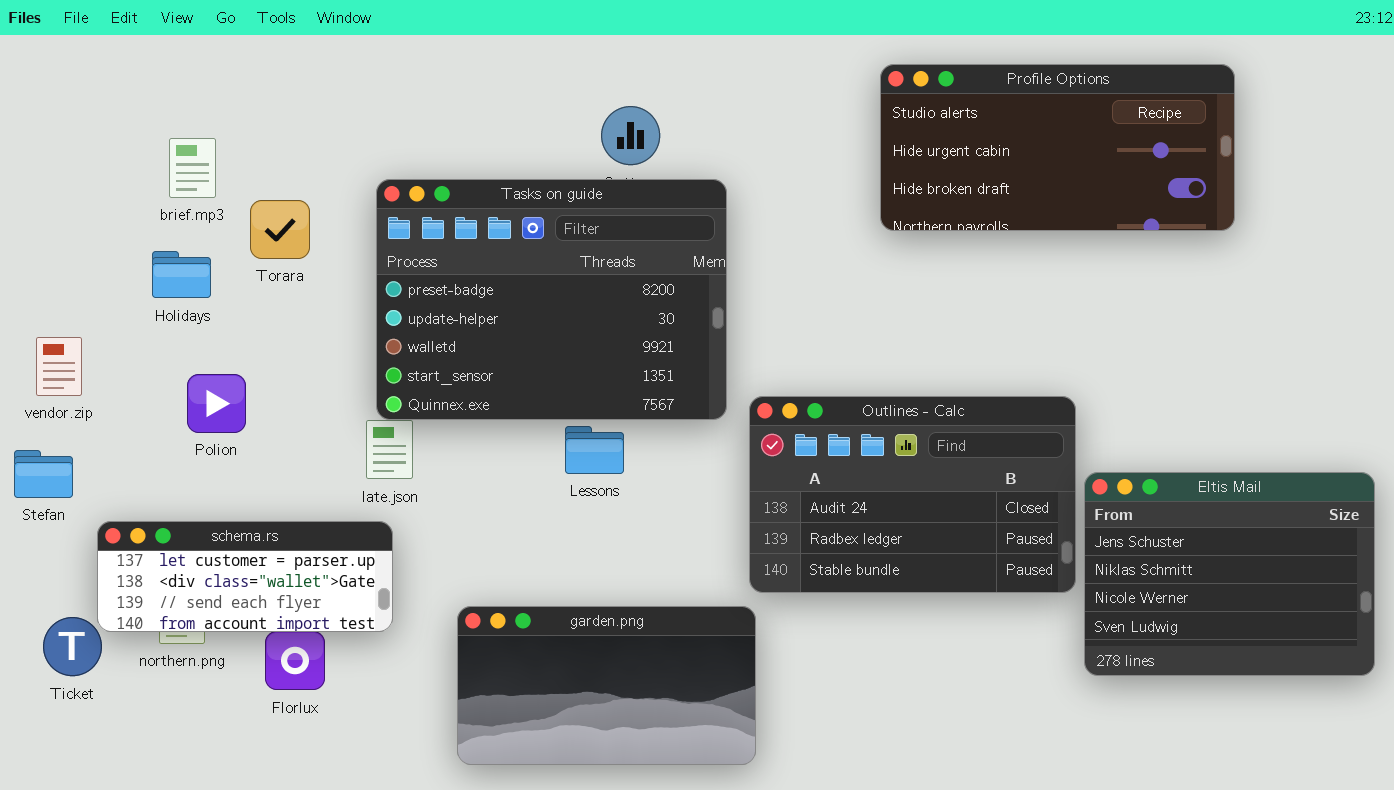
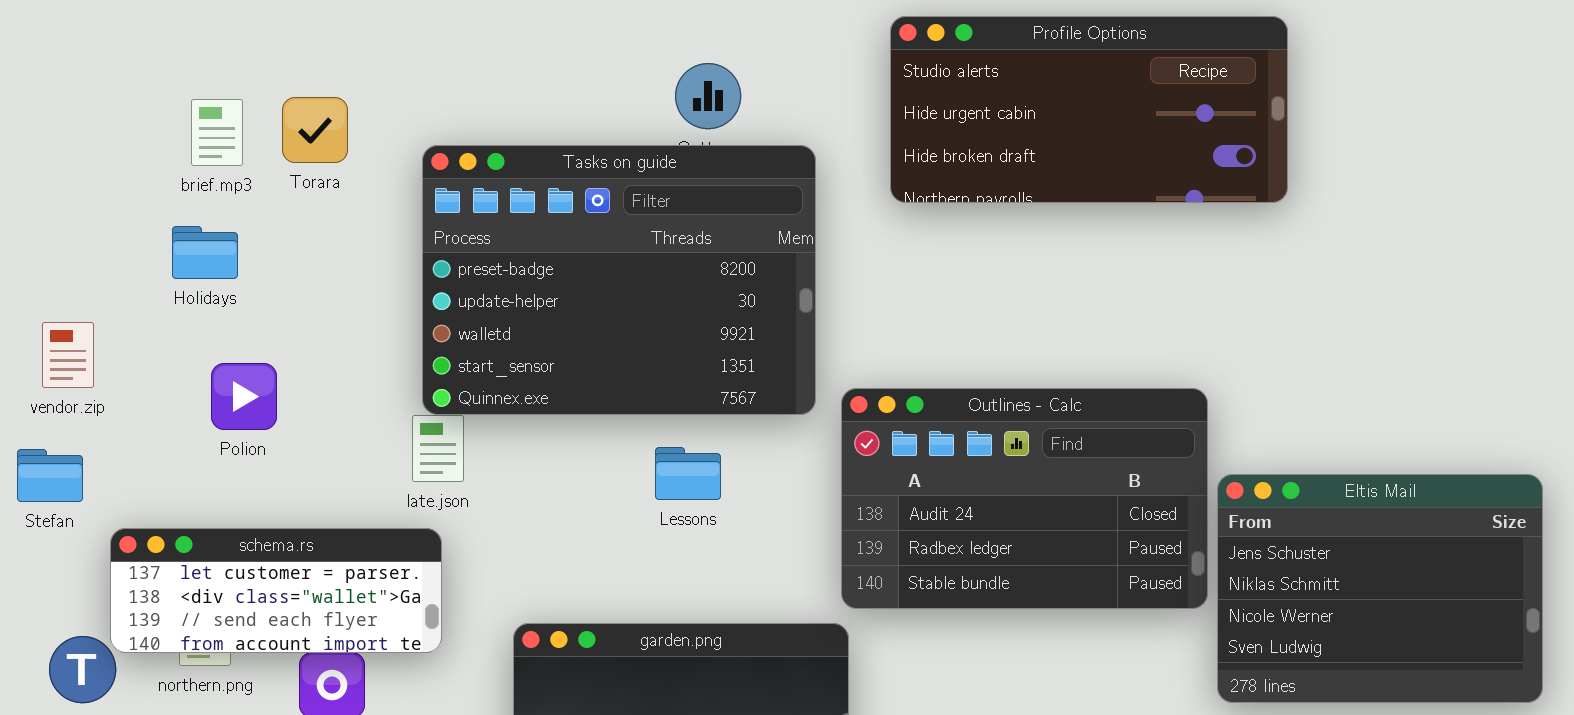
Profile Options: [880,64,1235,231] -> [890,16,1288,203], moved
Torara: [250,200,310,259] -> [282,97,348,163], moved
Lessons: [565,426,624,474] -> [655,447,721,500], moved

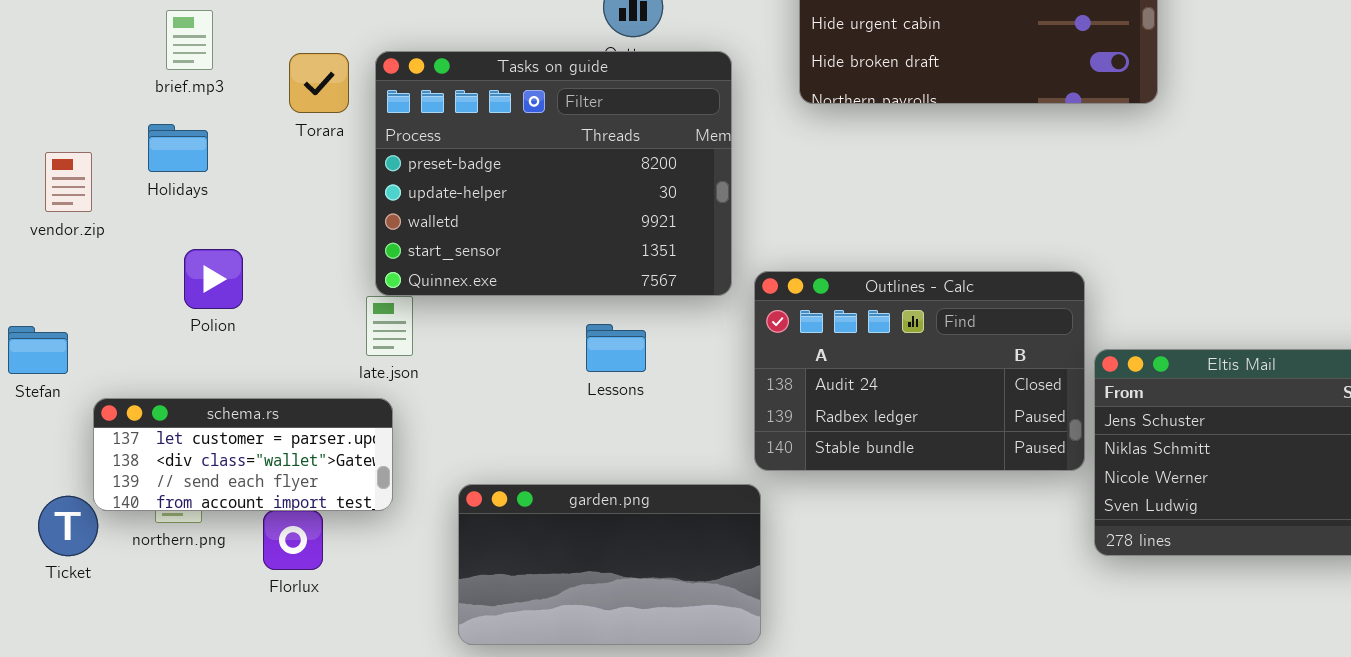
Torara: [282,97,348,163] -> [289,53,349,113], moved
vendor.zip: [42,322,94,388] -> [45,152,92,212], moved

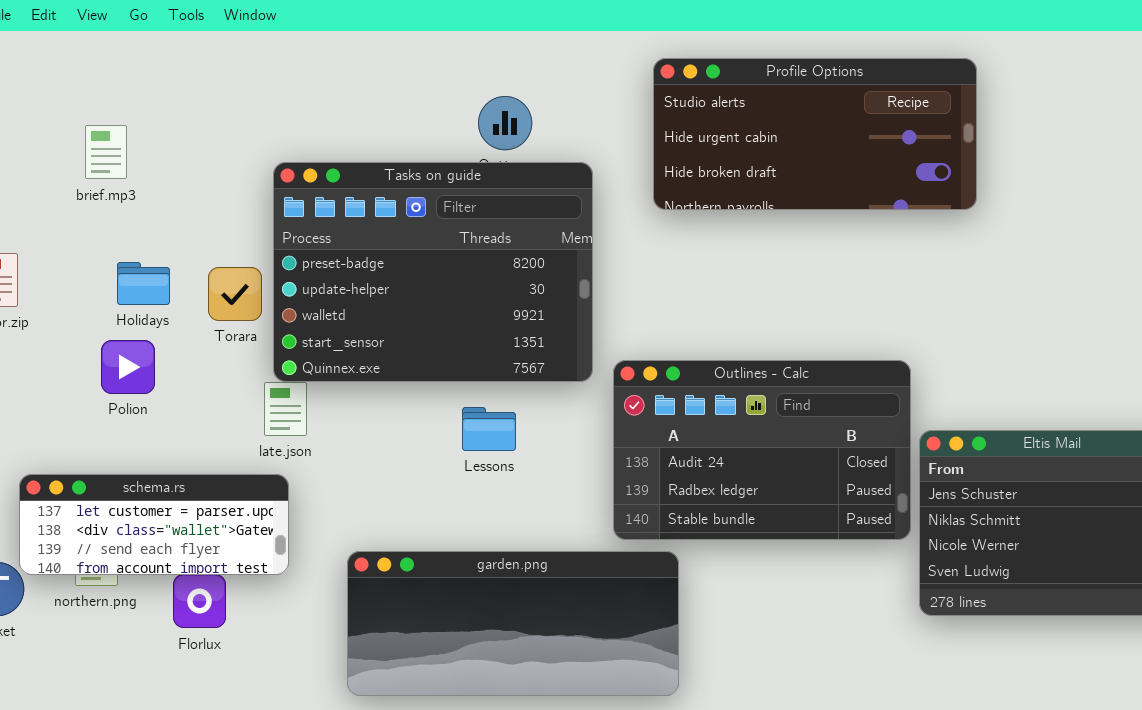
Torara: [289,53,349,113] -> [208,267,262,321], moved
Holidays: [148,124,208,172] -> [117,262,170,305], moved
garden.png: [458,484,761,645] -> [347,551,679,696], resized

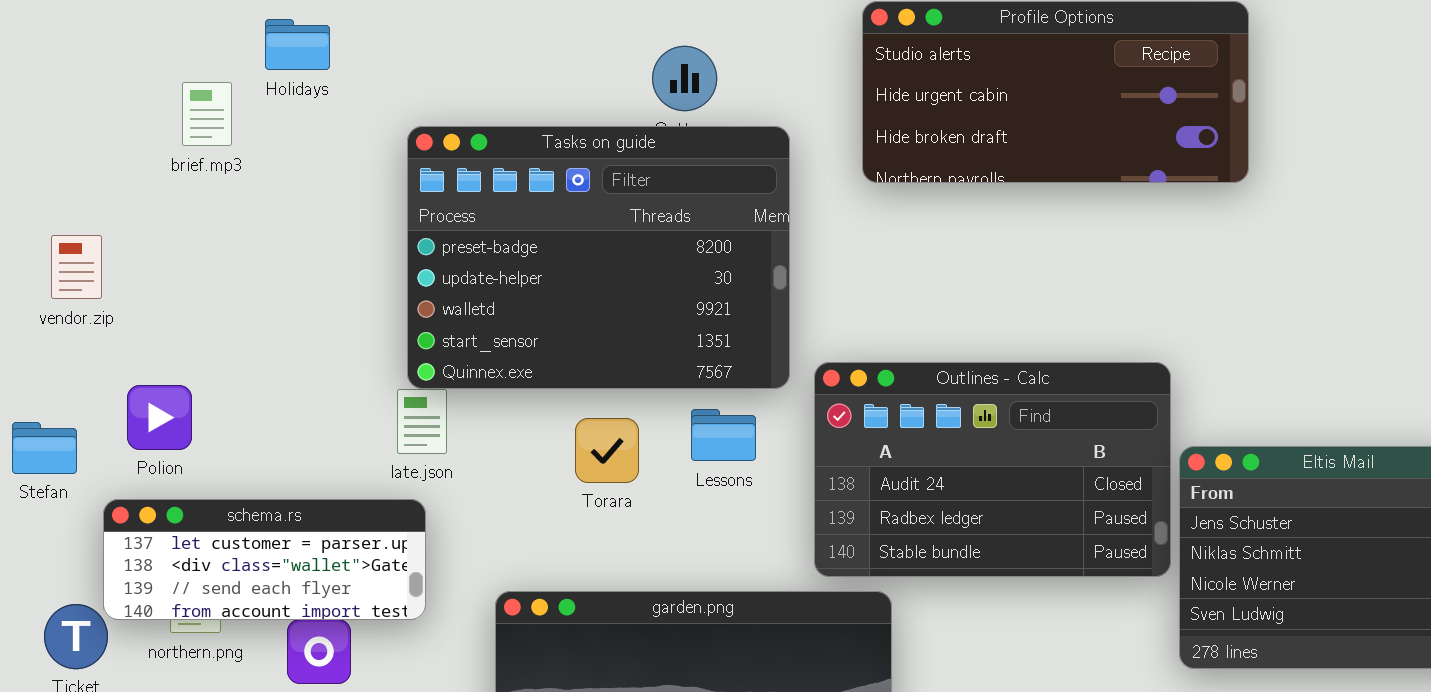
Holidays: [117,262,170,305] -> [265,19,330,70], moved
Torara: [208,267,262,321] -> [575,418,639,483], moved
Polion: [101,340,155,394] -> [127,385,192,450], moved
Lessons: [462,407,516,451] -> [691,409,756,461], moved

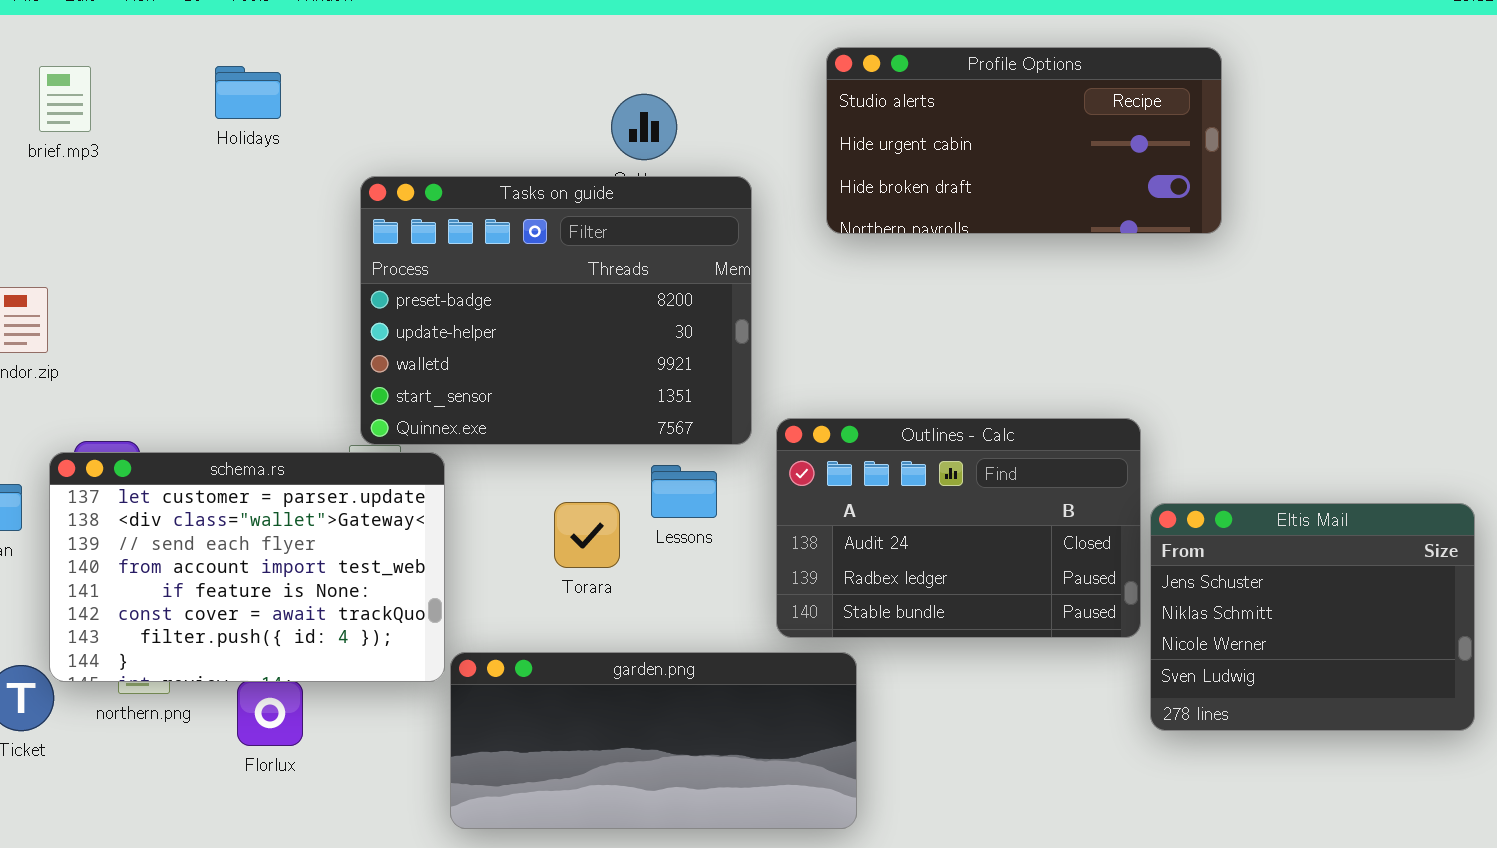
brief.mp3: [182,82,232,146] -> [39,66,91,132], moved
Torara: [575,418,639,483] -> [554,502,620,568], moved
schema.rs: [103,499,426,620] -> [49,452,445,682], resized

